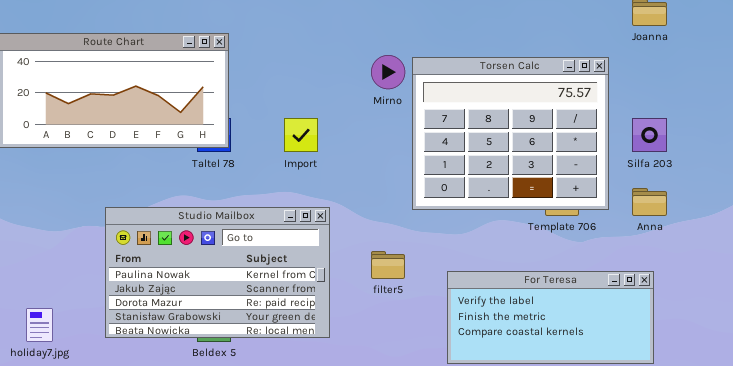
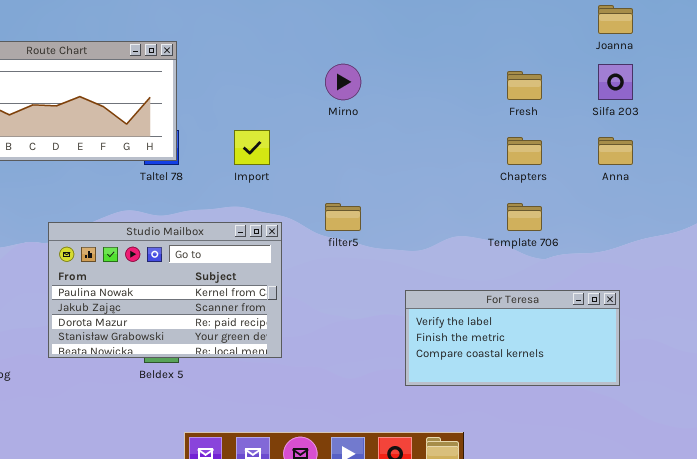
Torsen Calc: [412,57,609,210] -> none, closed
Silfa 203: [632,118,667,152] -> [598,64,633,100], moved
Anna: [632,188,667,216] -> [598,137,633,165], moved
filter5: [371,251,405,279] -> [325,203,361,231], moved

